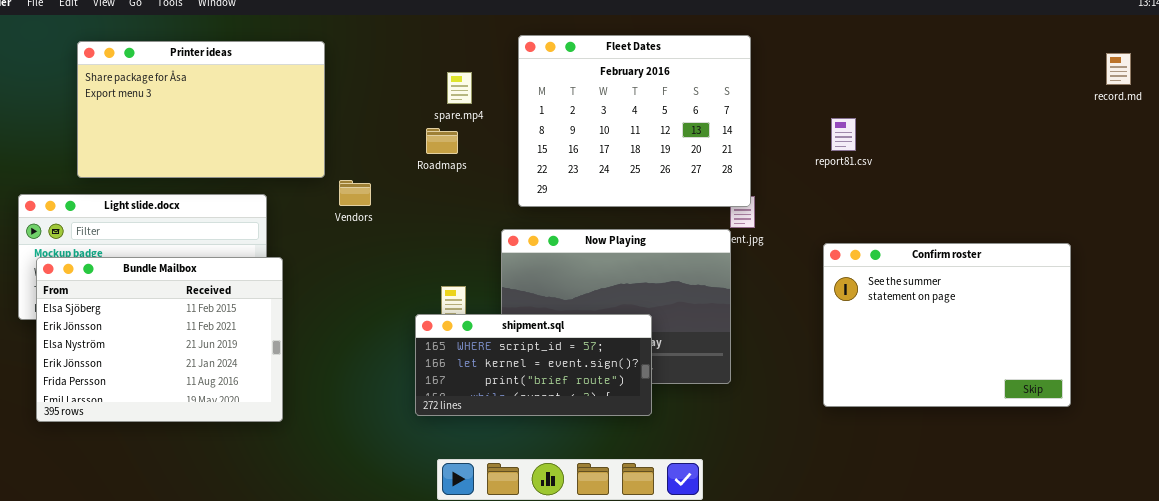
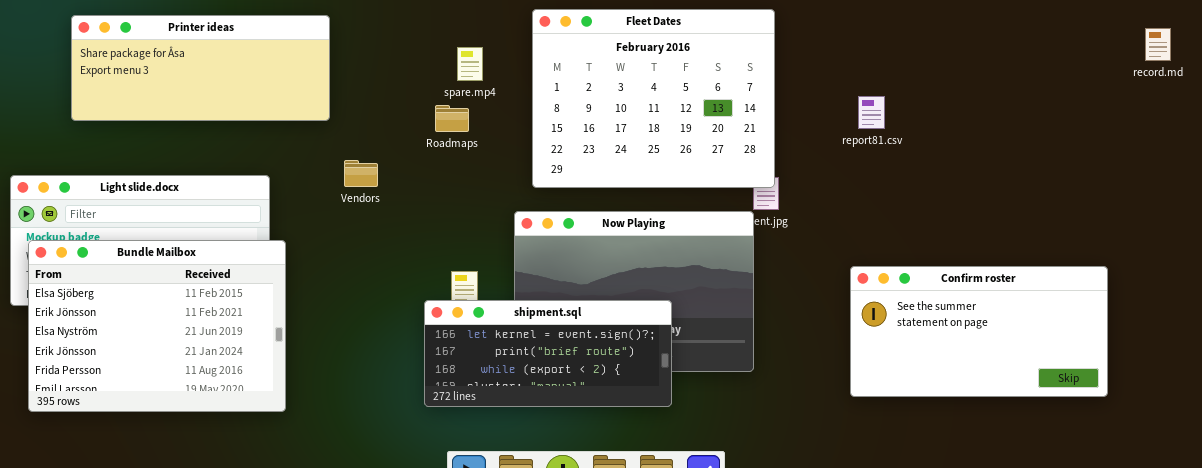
Printer ideas: [77,41,325,178] -> [71,15,330,121], resized
Confirm roster: [823,243,1071,407] -> [850,266,1108,397], resized
shipment.sql: [415,314,652,416] -> [424,300,672,407], scrolled down 1 row

